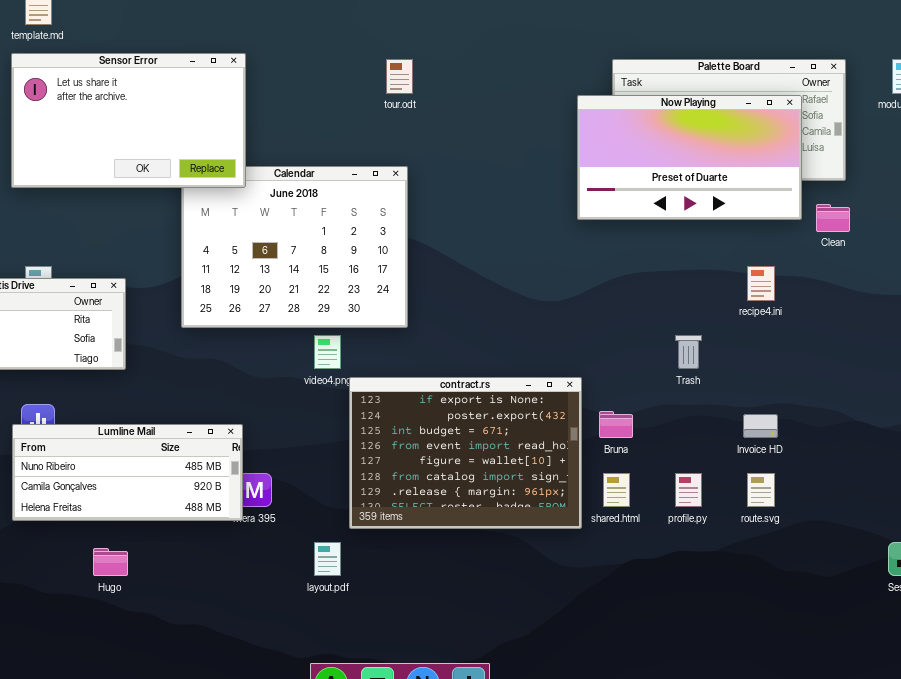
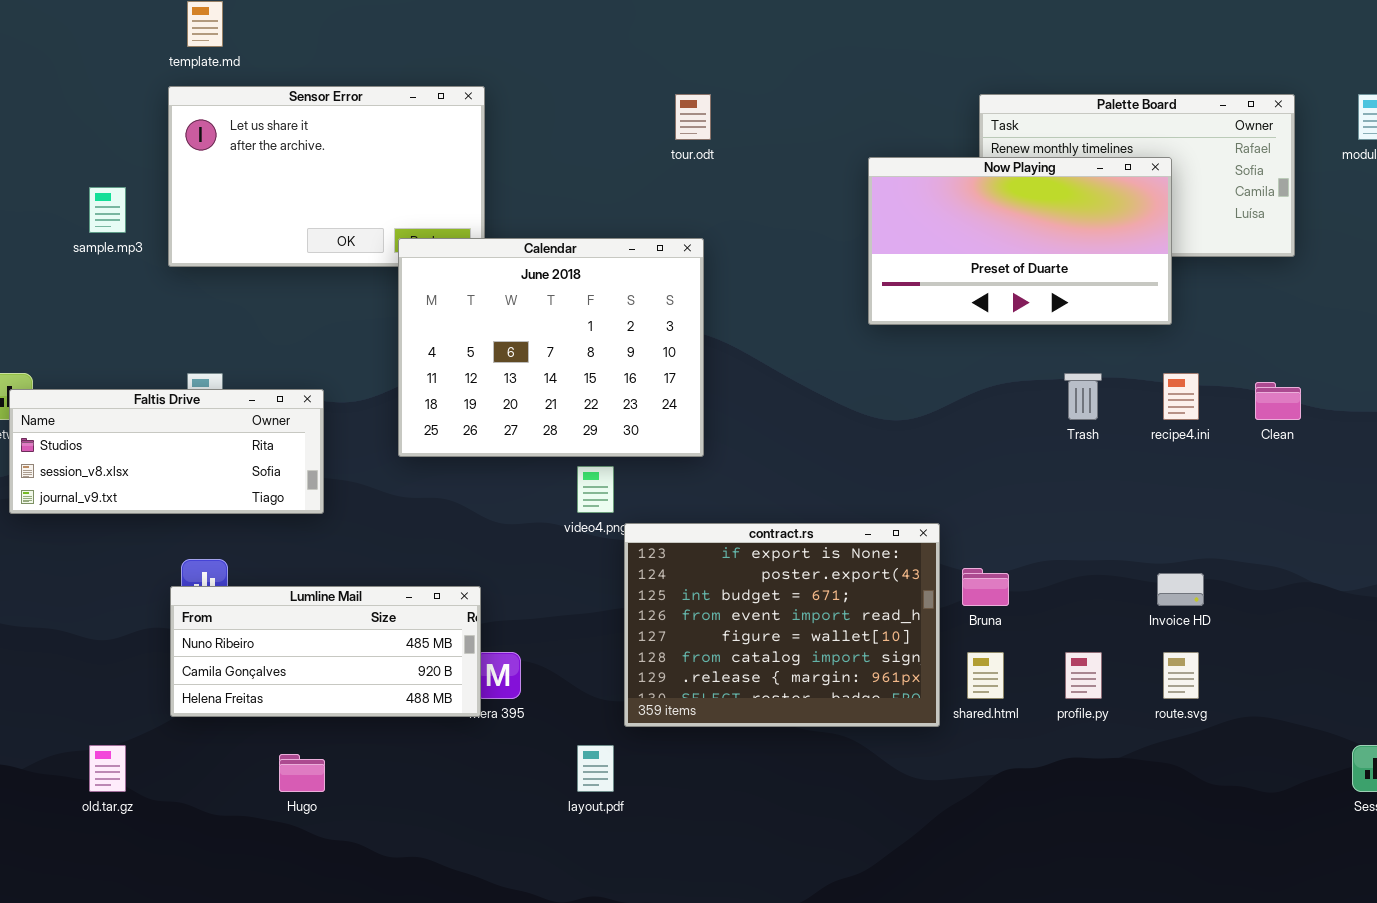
Now Playing: [577,95,802,220] -> [868,157,1172,325], moved
Calendar: [181,166,408,328] -> [398,238,704,457], raised
Clean: [816,204,850,232] -> [1255,382,1301,420], moved
Trash: [675,335,702,369] -> [1064,373,1102,420], moved

